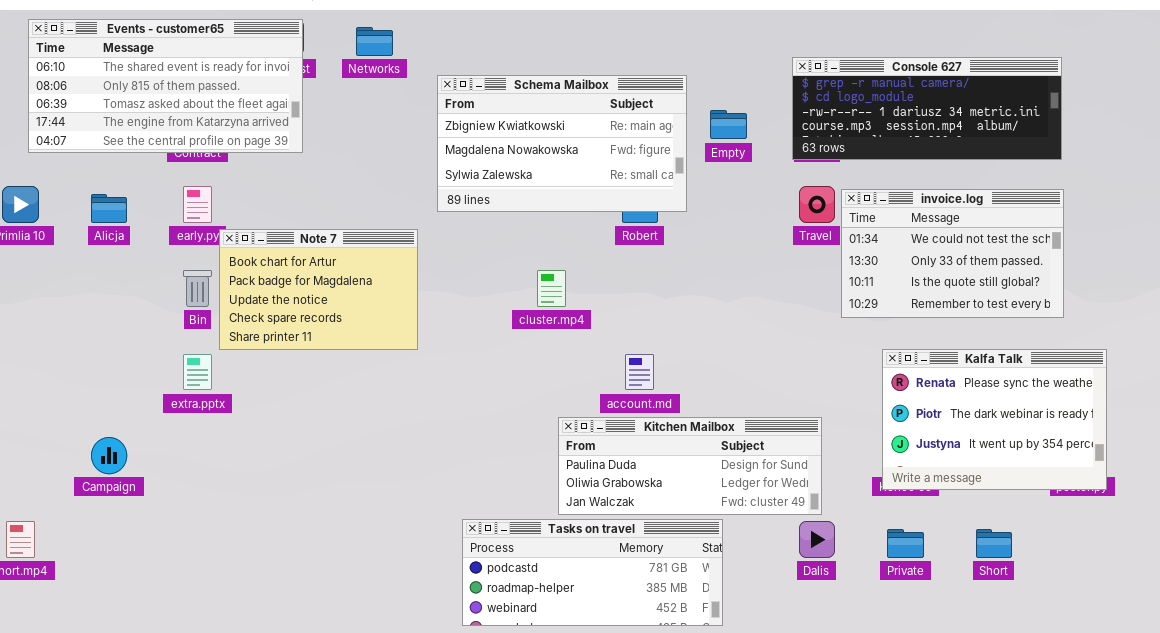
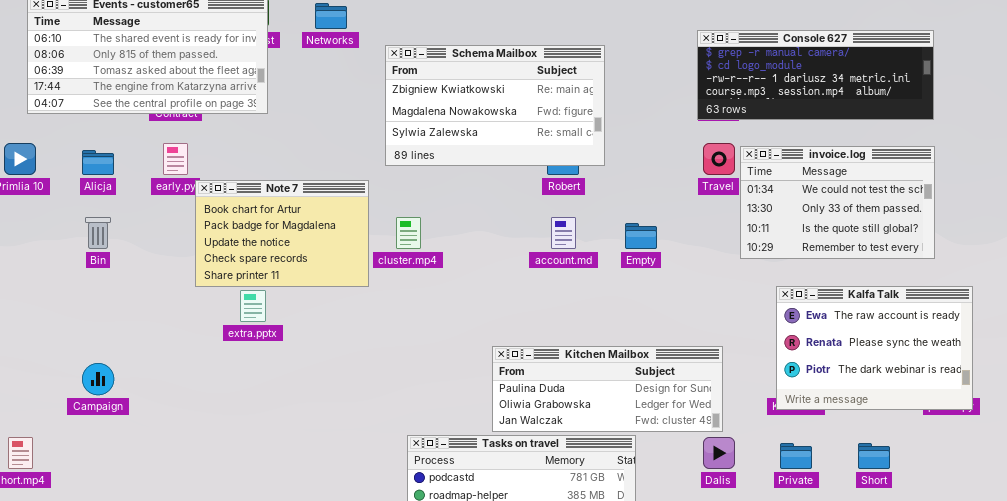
Empty: [710,110,747,139] -> [625,223,657,249], moved
Bin: [183,270,212,307] -> [85,217,111,249], moved
cluster.mp4: [537,270,566,307] -> [396,217,421,249], moved
Kalfa Talk: [882,349,1107,490] -> [776,286,973,410], scrolled up 1 row
extra.pptx: [183,354,212,390] -> [240,290,266,322], moved
account.md: [625,354,654,390] -> [551,217,576,249], moved

